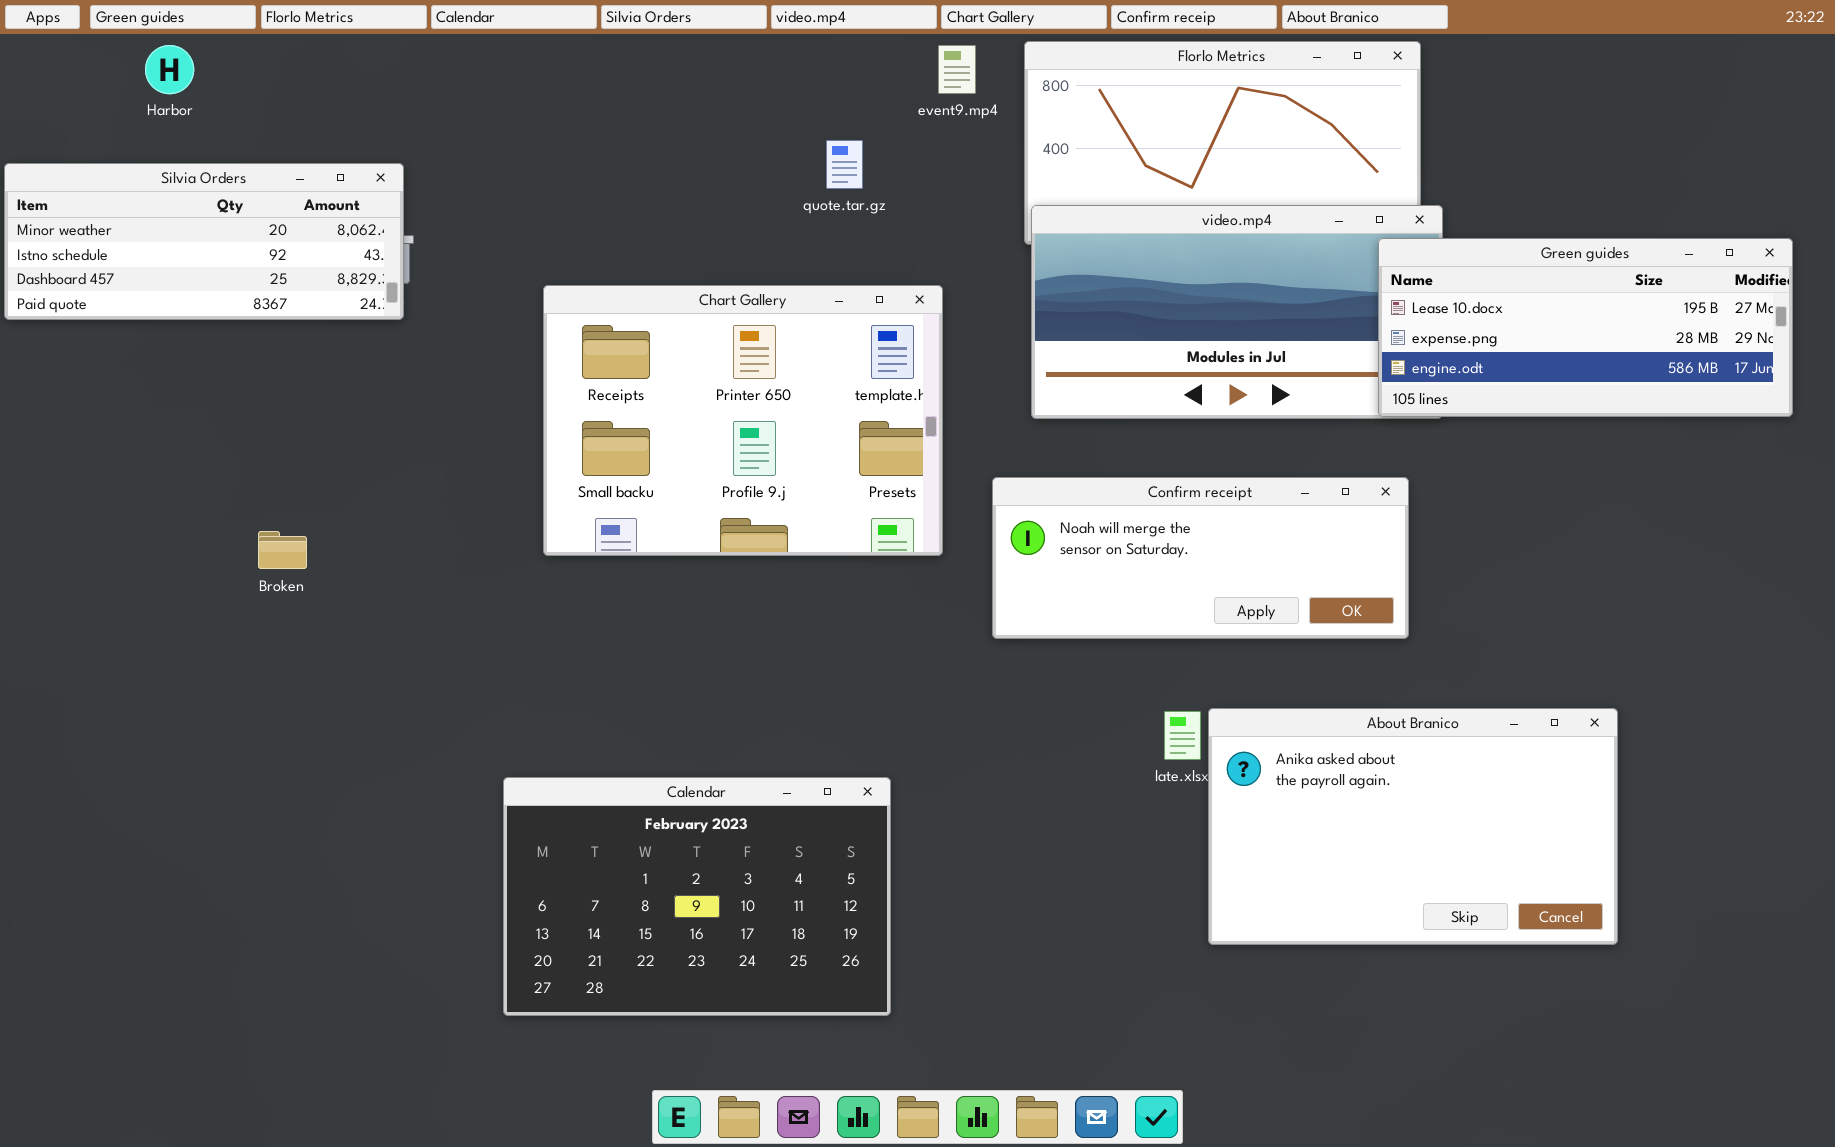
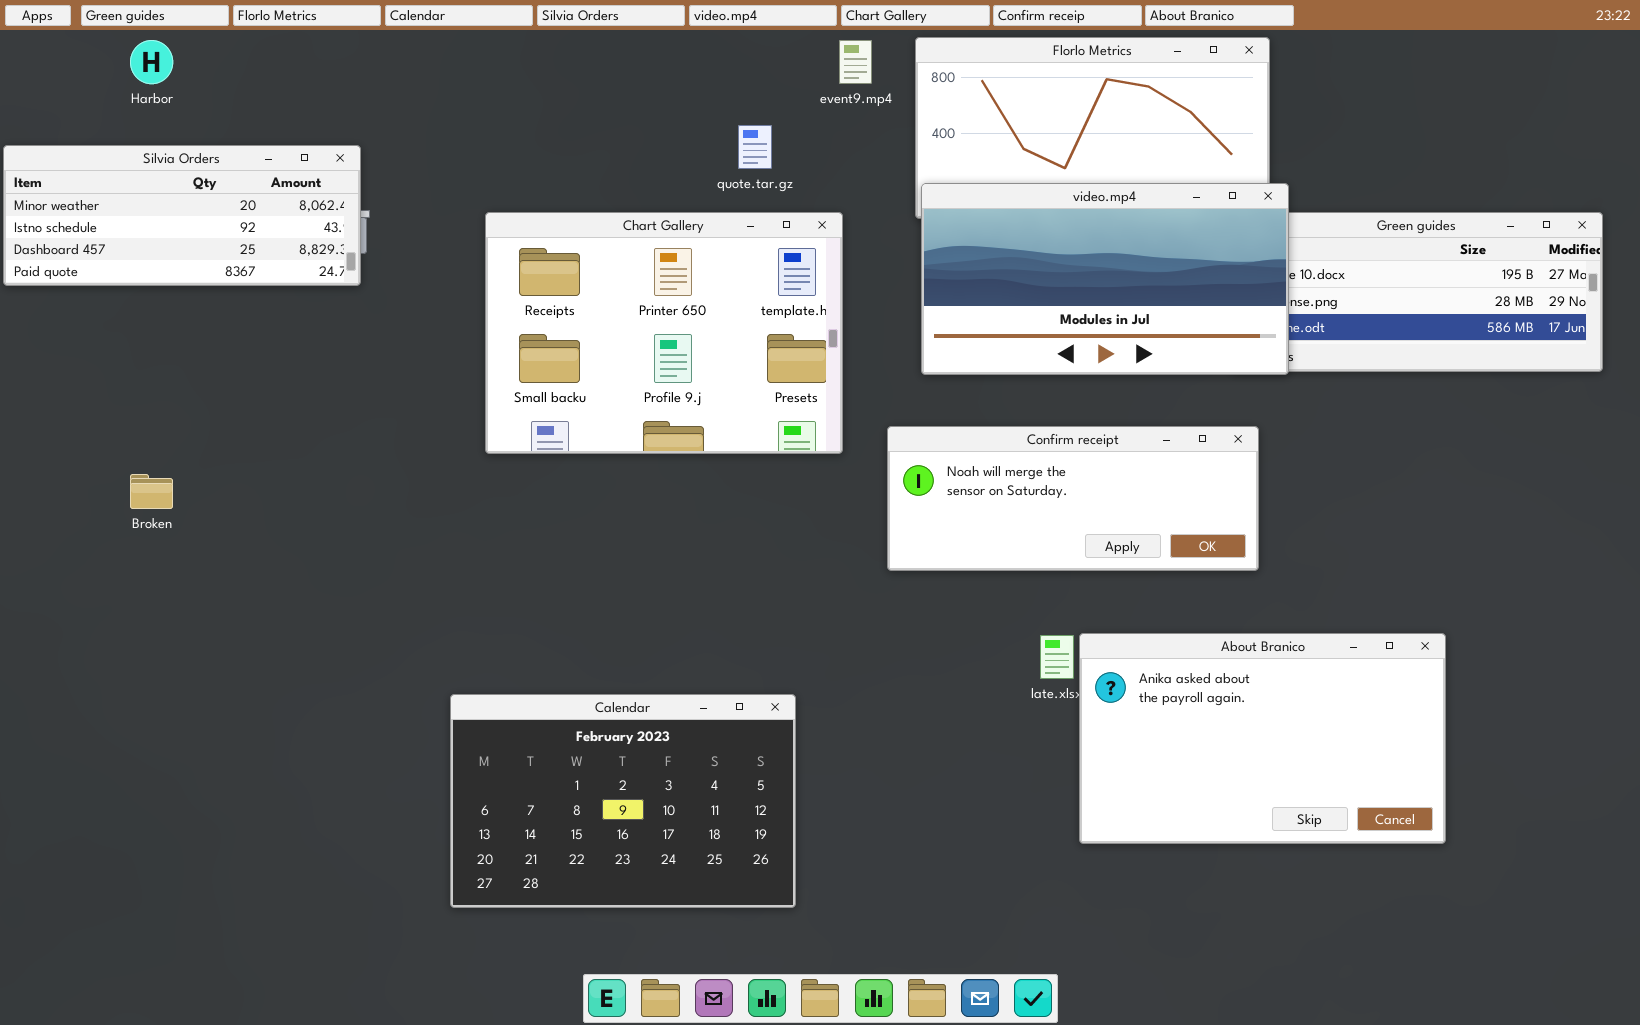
video.mp4: [1031,205,1443,419] -> [921,183,1289,375], raised
Chart Gallery: [543,285,943,556] -> [485,212,843,454], moved
Broken: [258,531,307,569] -> [130,474,173,509], moved

